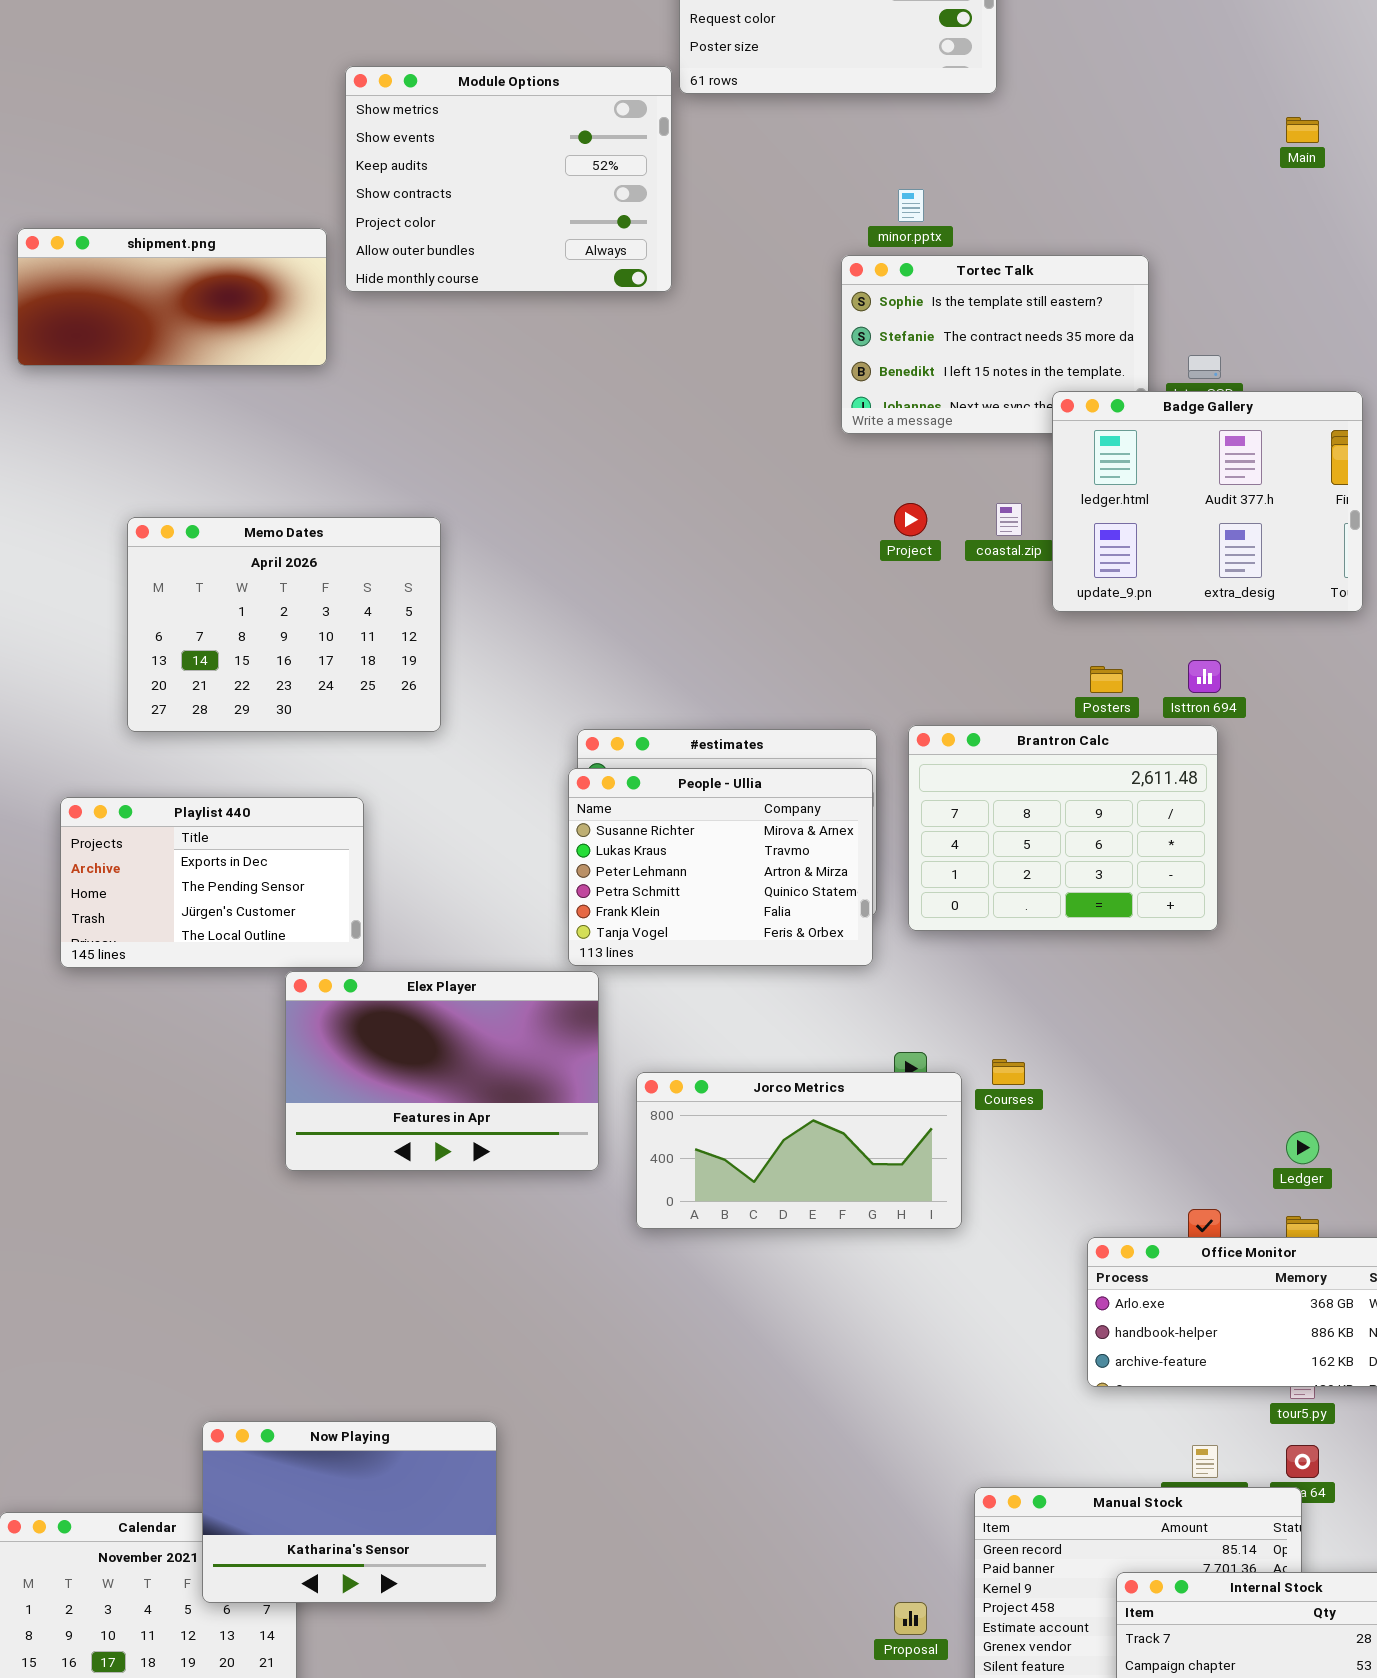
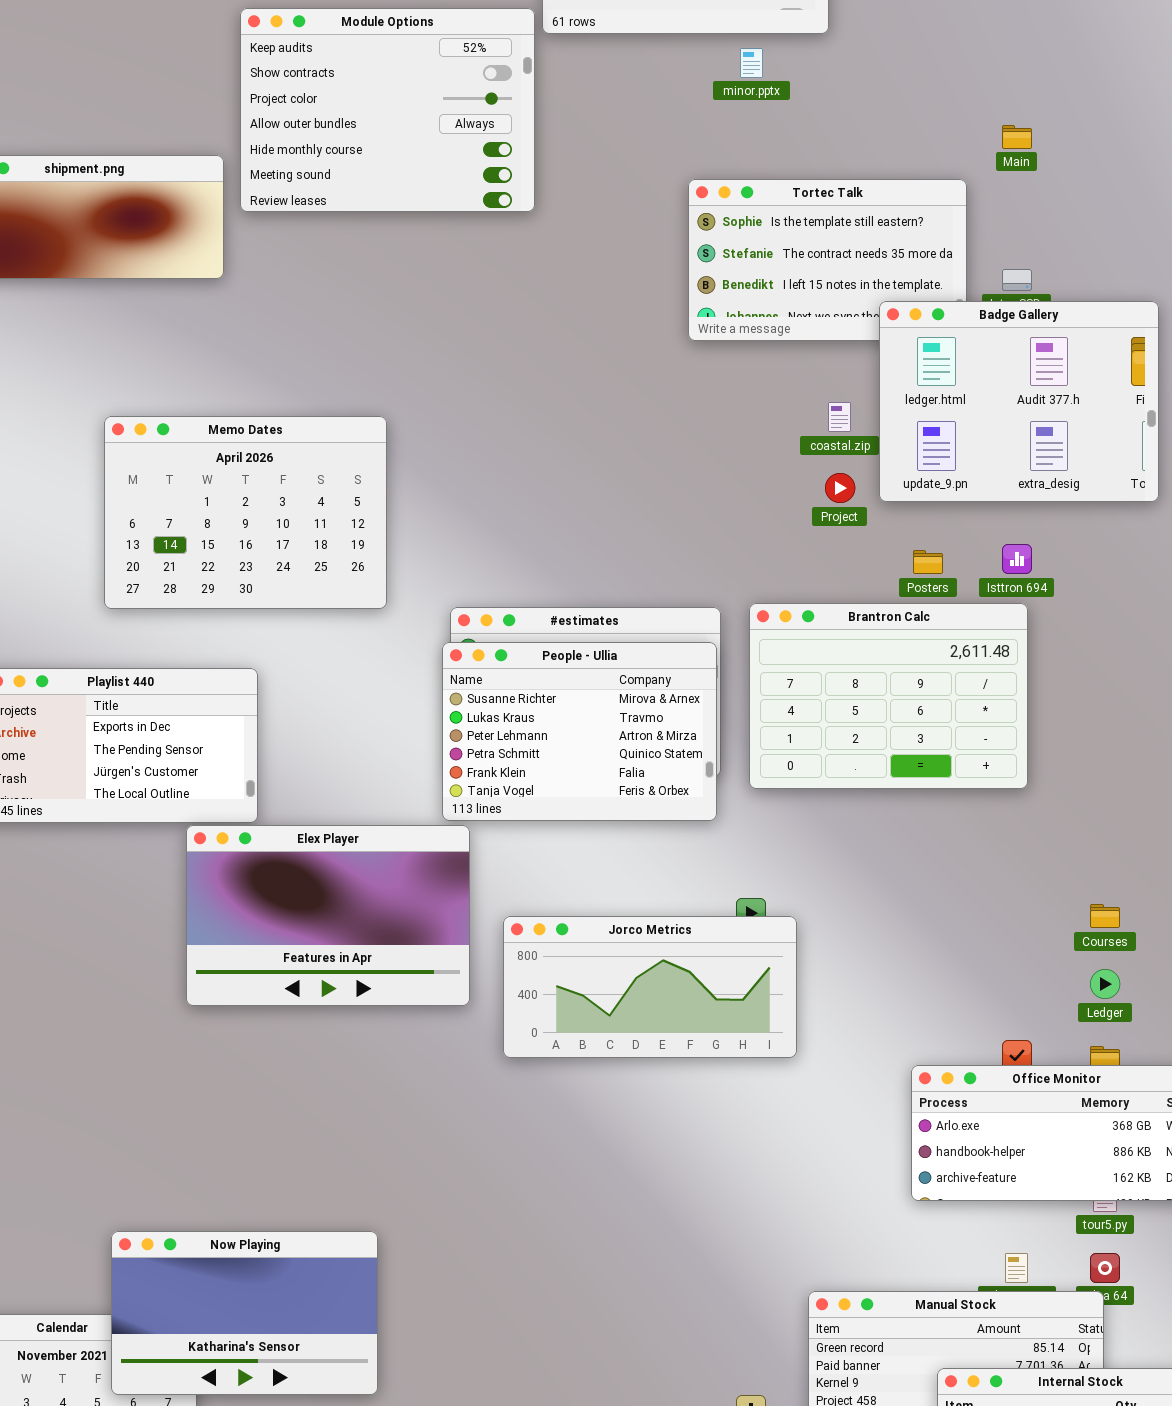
Module Options: [345,66,672,292] -> [240,8,535,212], scrolled down 2 rows
Main: [1286,117,1319,143] -> [1002,125,1032,149], moved
minor.pptx: [898,189,924,222] -> [740,48,763,78], moved
Project: [894,503,927,536] -> [825,473,855,503], moved
Memo Dates: [127,517,441,732] -> [104,416,387,609], moved
Courses: [992,1059,1025,1085] -> [1090,904,1120,928], moved

